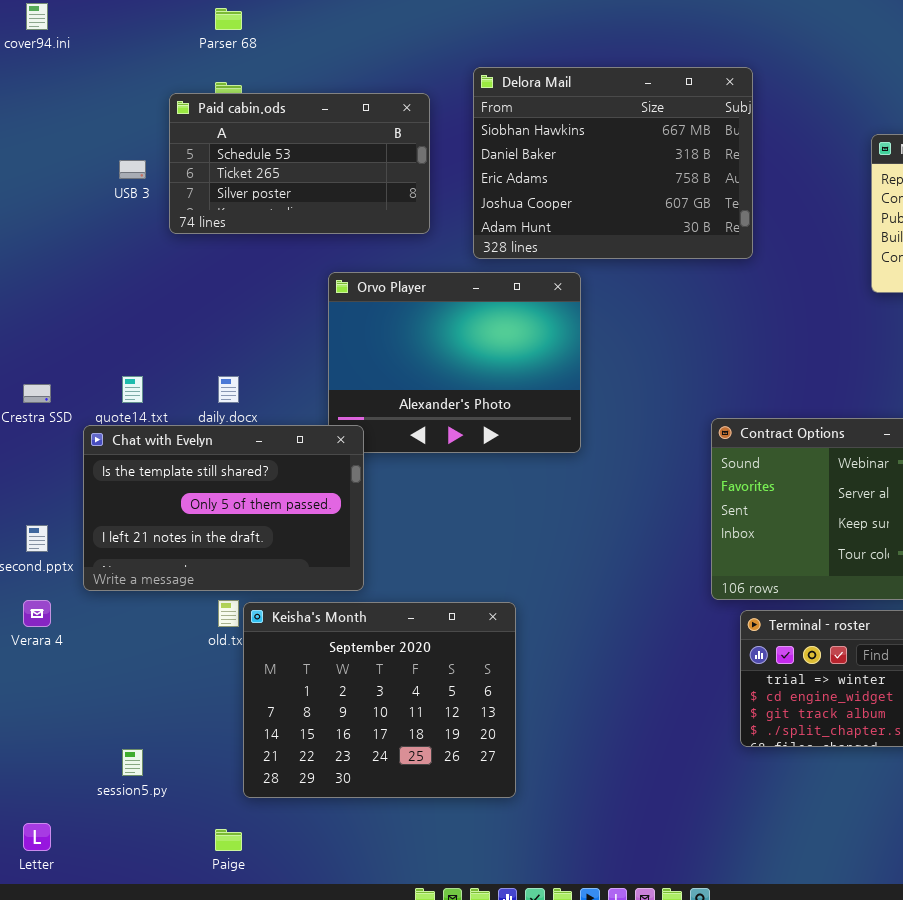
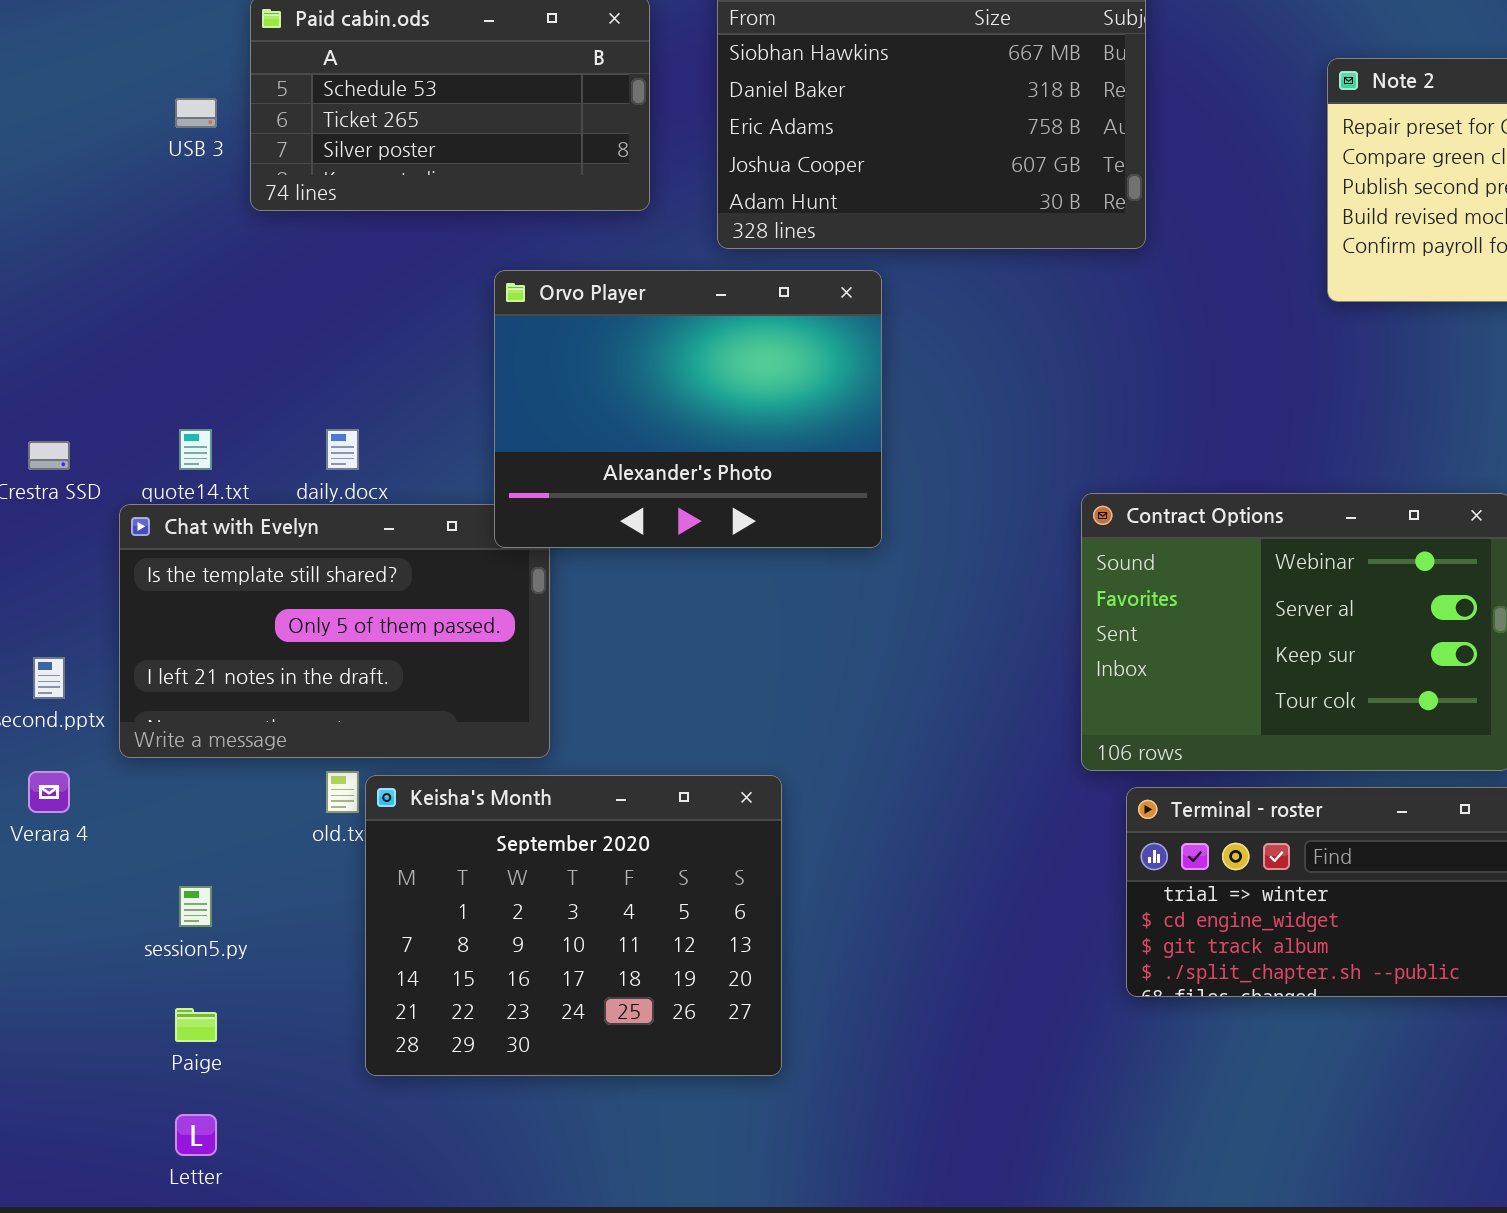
Orvo Player: [328,272,581,453] -> [494,270,882,548], raised
session5.py: [122,749,143,776] -> [179,886,212,927], moved
Letter: [23,823,51,851] -> [175,1114,217,1156], moved
Paige: [215,829,242,851] -> [175,1008,217,1042], moved

